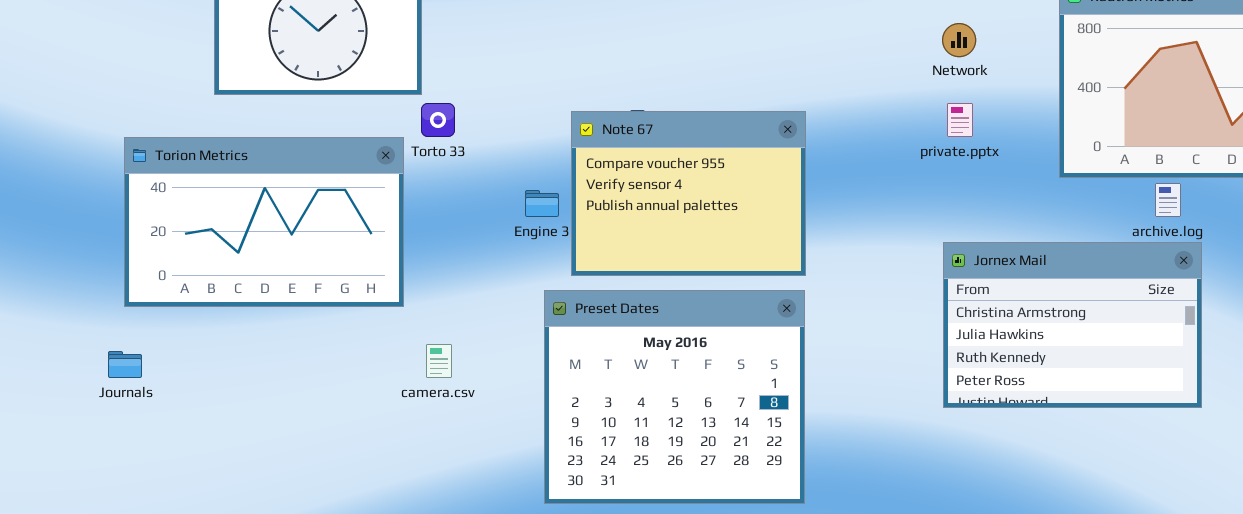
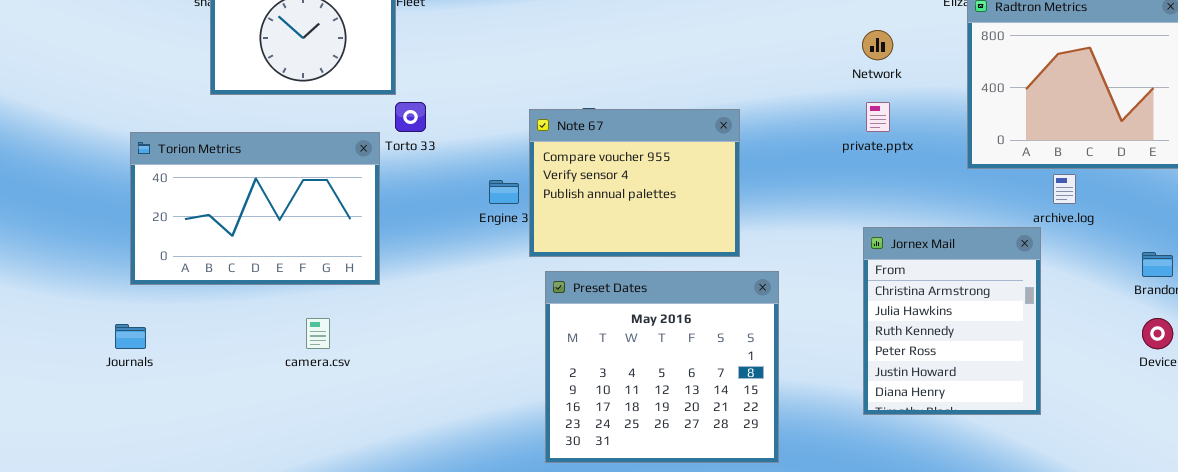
Jornex Mail: [943,242,1202,408] -> [863,227,1041,415], resized
Preset Dates: [544,290,805,504] -> [545,271,779,463], moved
camera.csv: [426,344,452,378] -> [306,318,330,349], moved

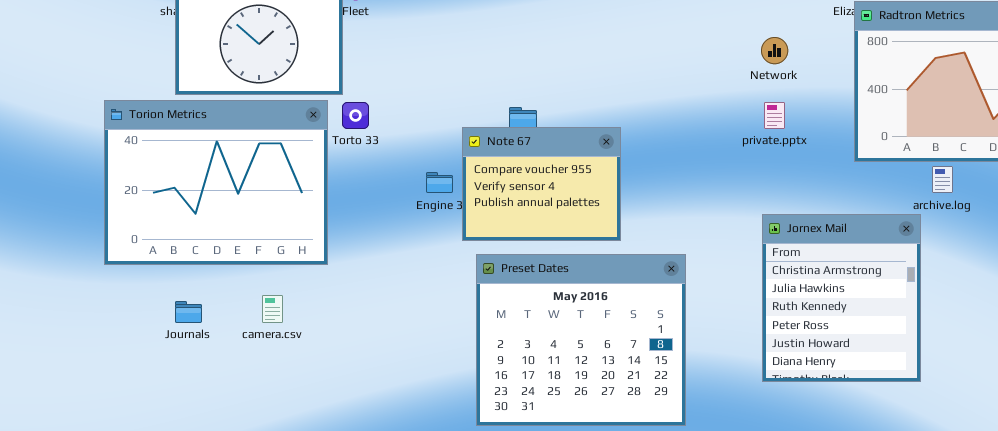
Note 67: [529,109,740,257] -> [462,127,621,241], resized
Torion Metrics: [130,132,380,285] -> [104,100,328,265], resized
Journals: [115,324,146,349] -> [175,301,202,323], moved

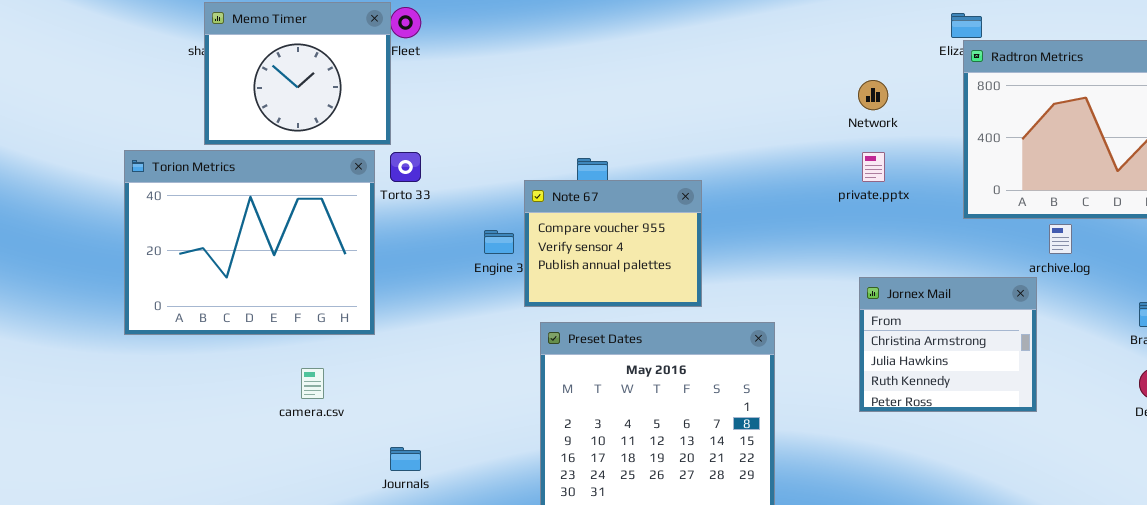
Jornex Mail: [762,214,921,382] -> [859,277,1037,412], resized
Journals: [175,301,202,323] -> [390,447,421,471], moved

